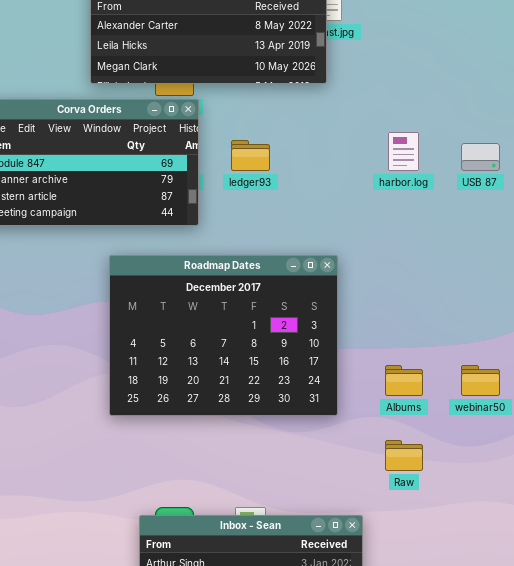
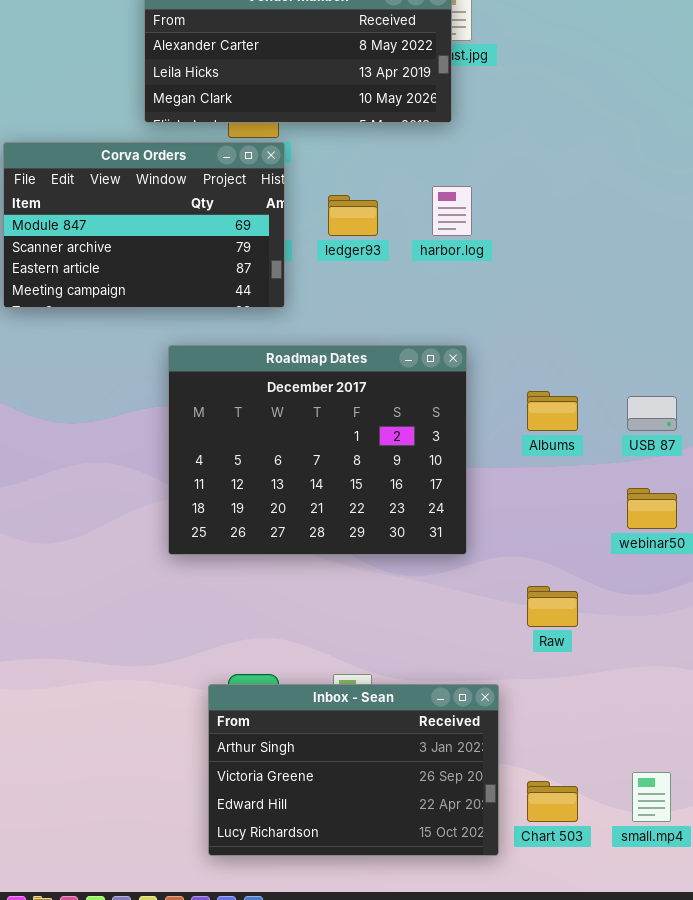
harbor.log: [388,132,419,171] -> [432,186,472,236], moved
USB 87: [461,143,500,171] -> [627,396,677,431], moved
Albums: [385,365,423,396] -> [527,391,578,431], moved

